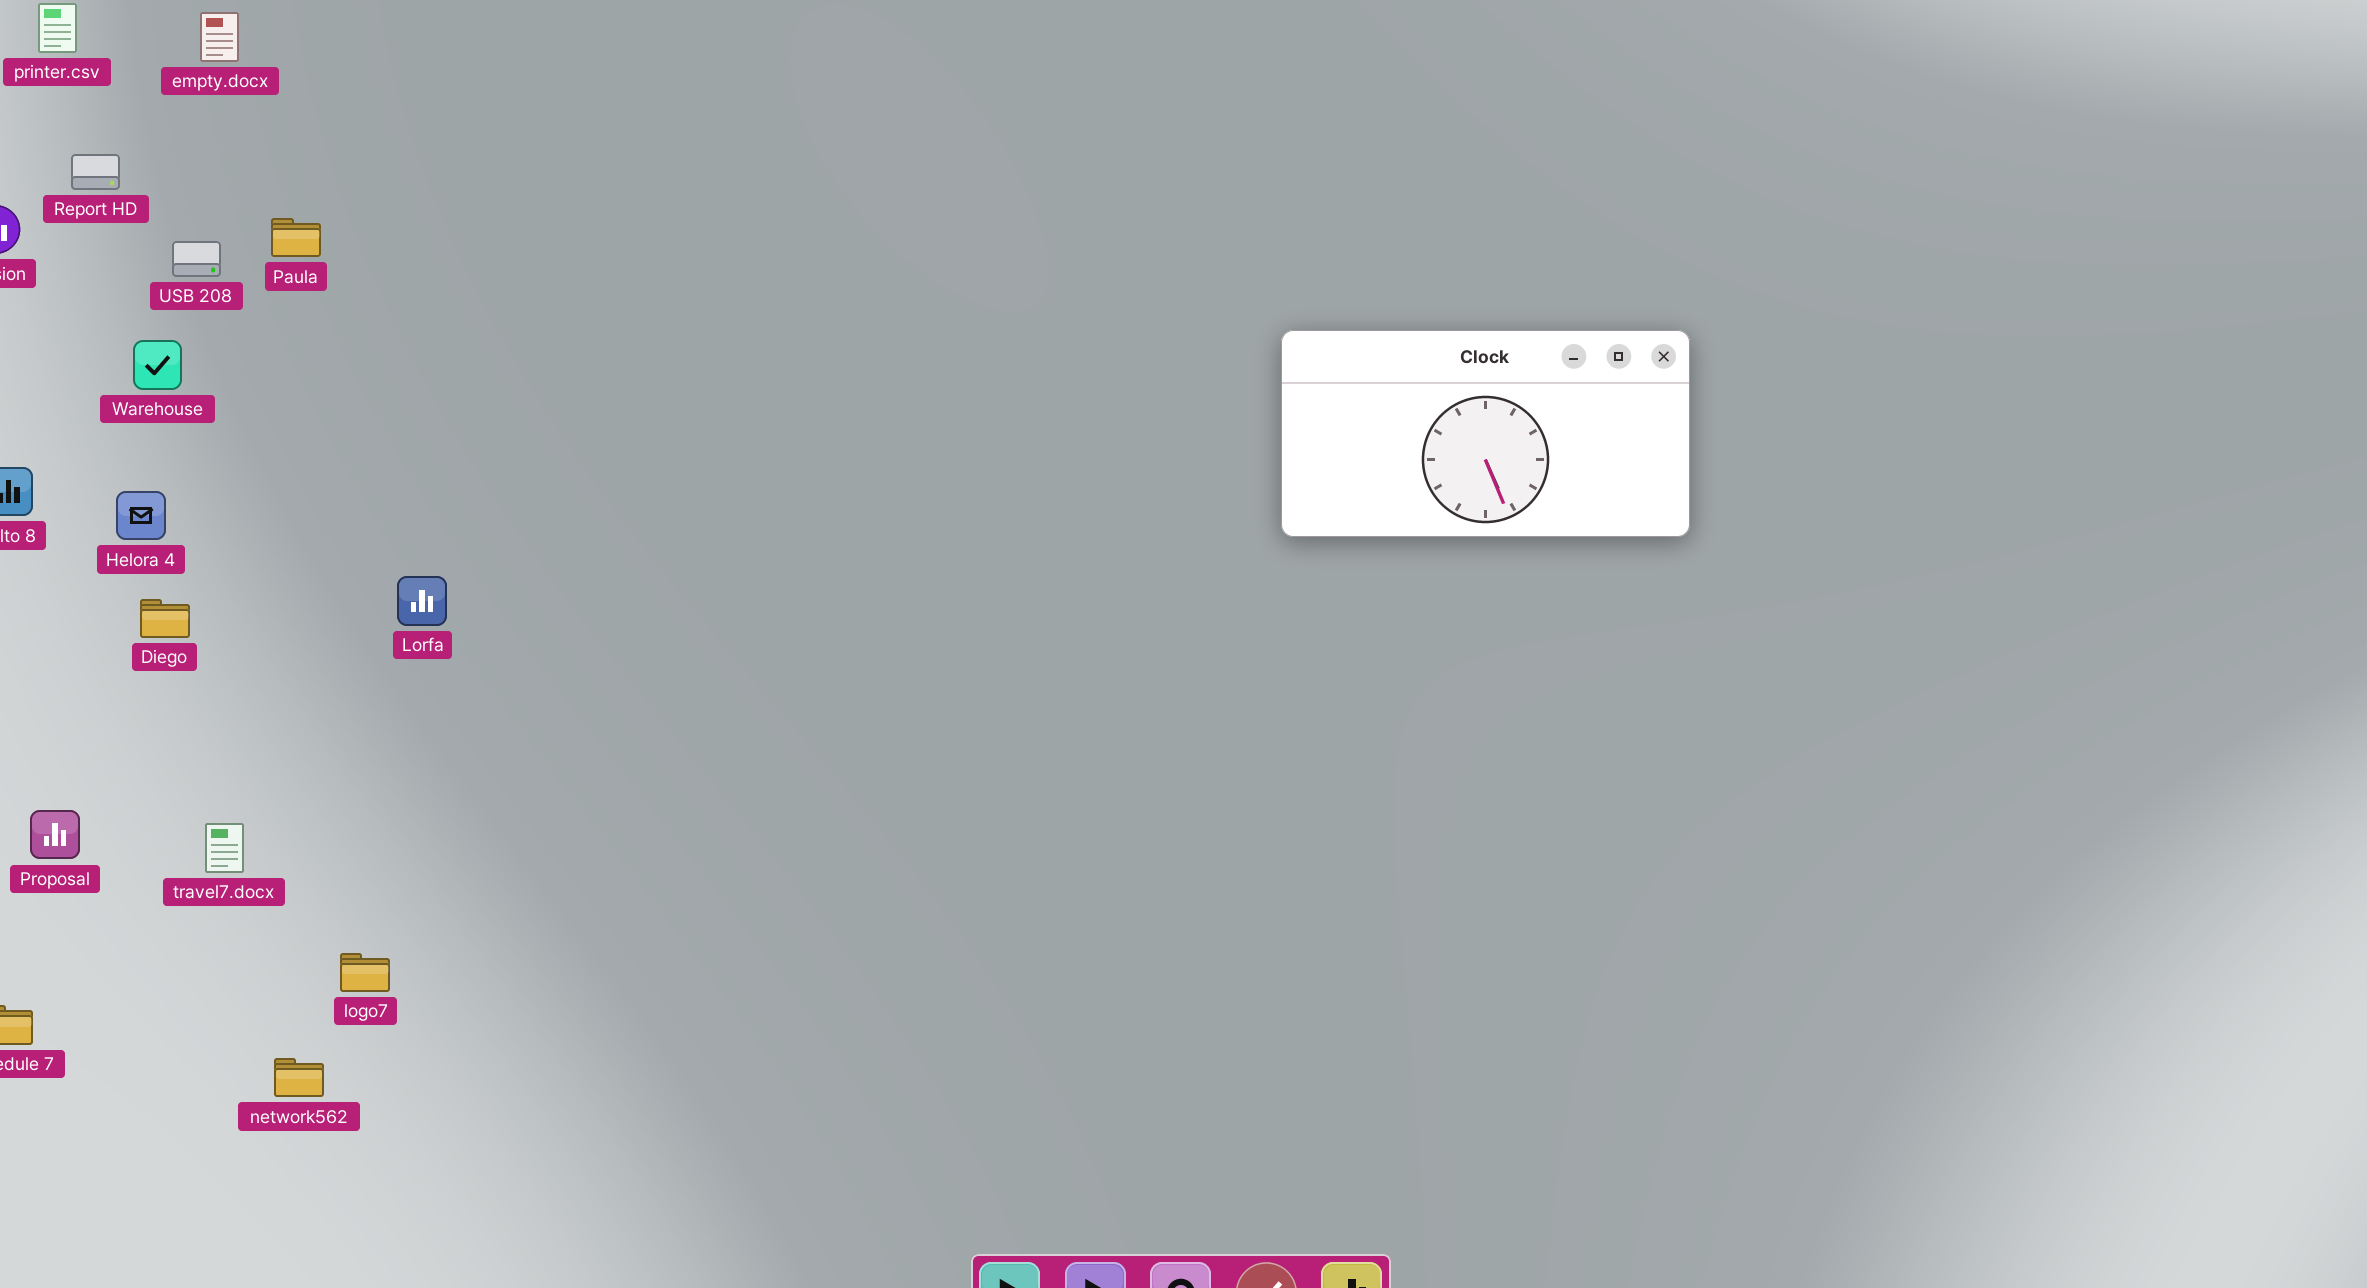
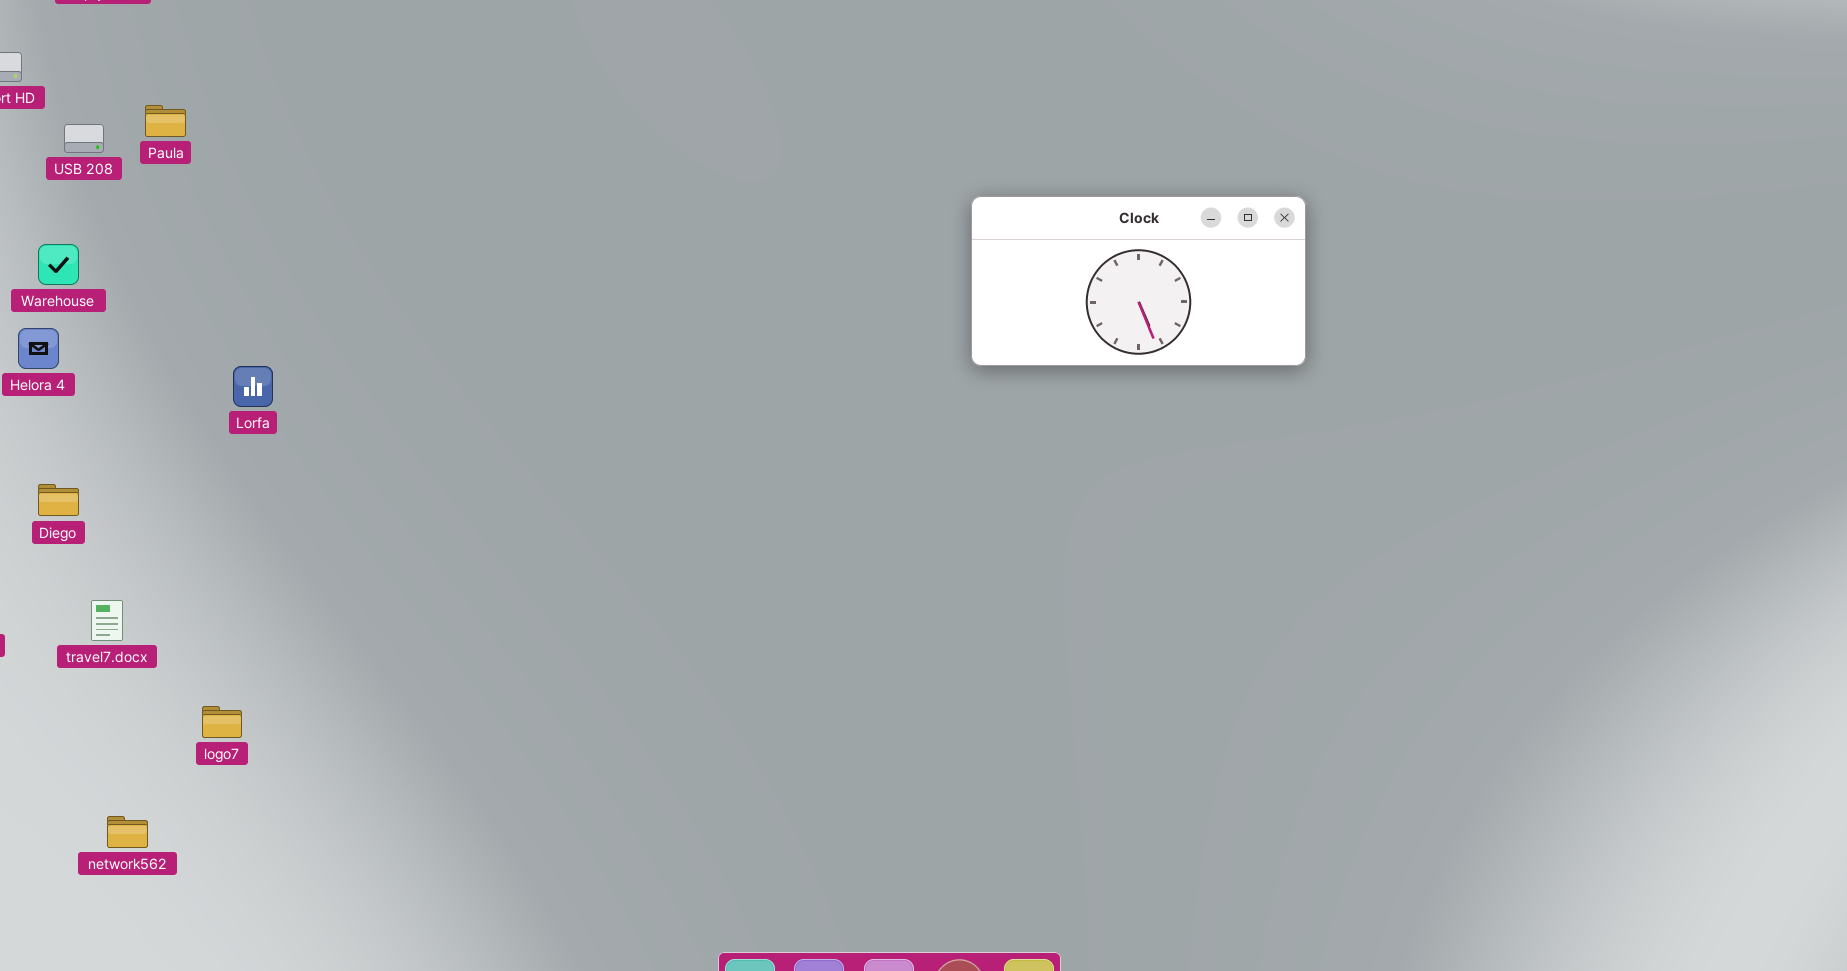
Warehouse: [133,340,182,390] -> [38,244,79,285], moved
Lorfa: [397,576,447,626] -> [233,366,273,407], moved
Diego: [140,599,190,638] -> [38,484,79,516], moved
network562: [274,1058,324,1097] -> [107,816,148,848], moved

